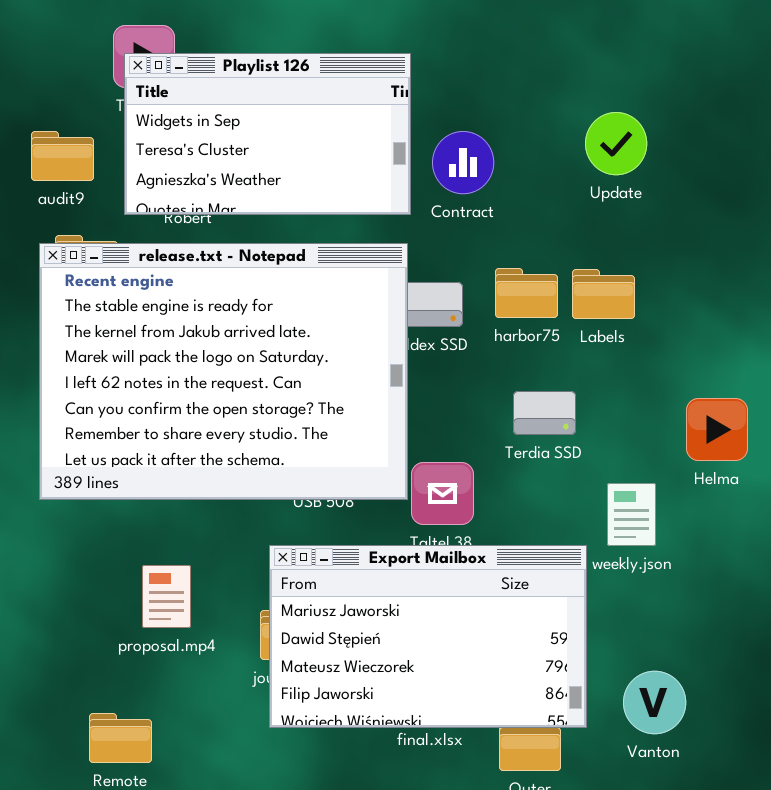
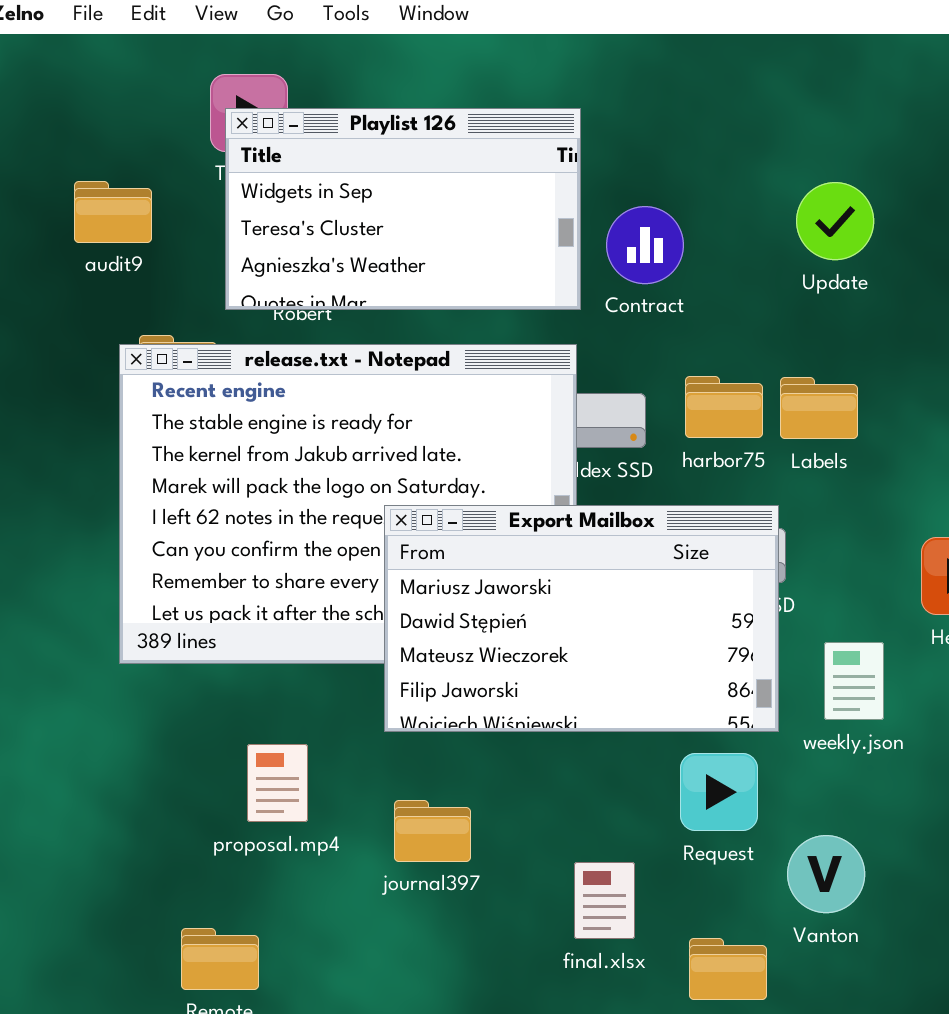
audit9: [31,131,94,181] -> [74,181,152,243], moved
Export Mailbox: [269,545,587,728] -> [384,505,779,732], moved
Vanton: [623,671,686,734] -> [787,835,865,913], moved

